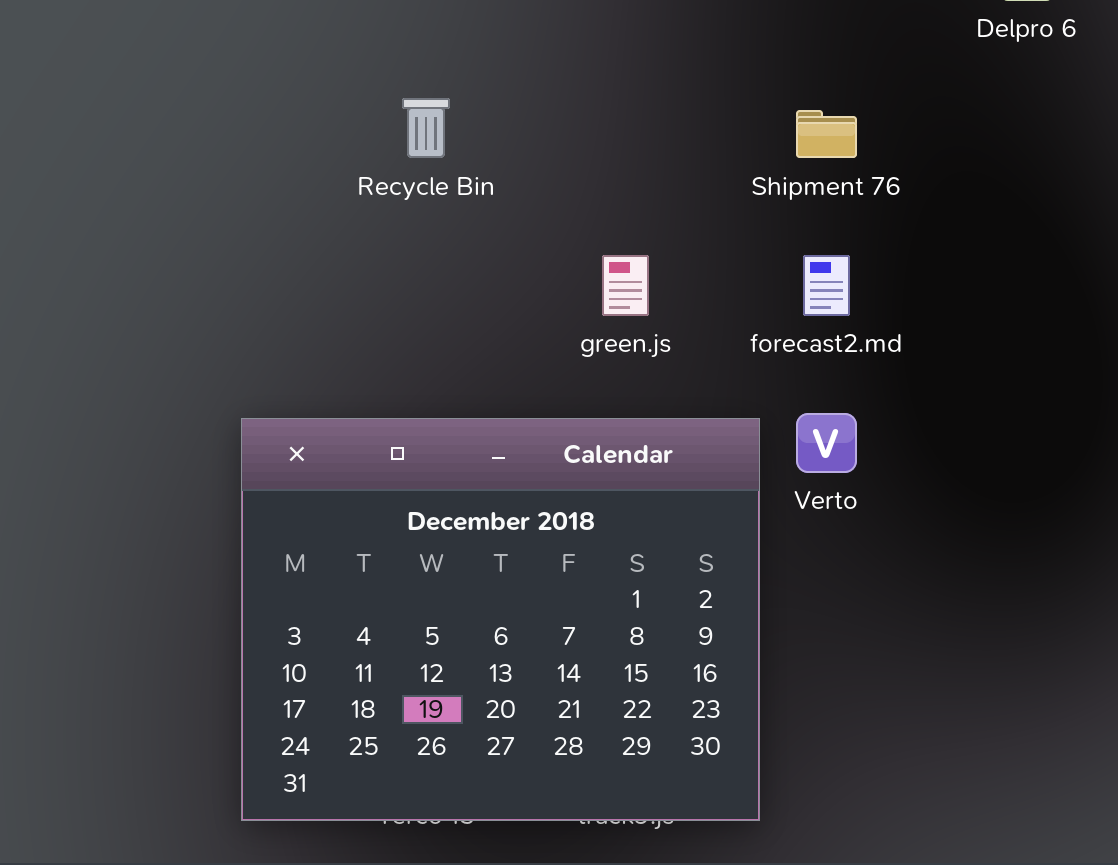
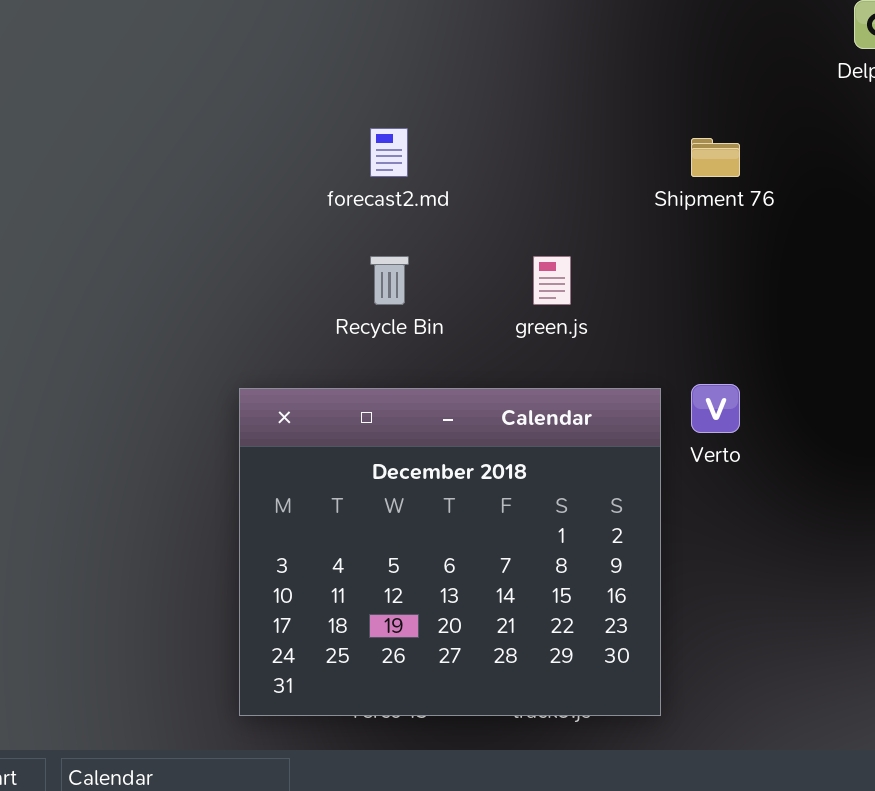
Recycle Bin: [402,98,450,158] -> [370,256,409,305], moved
forecast2.md: [803,255,850,316] -> [370,128,408,177], moved

